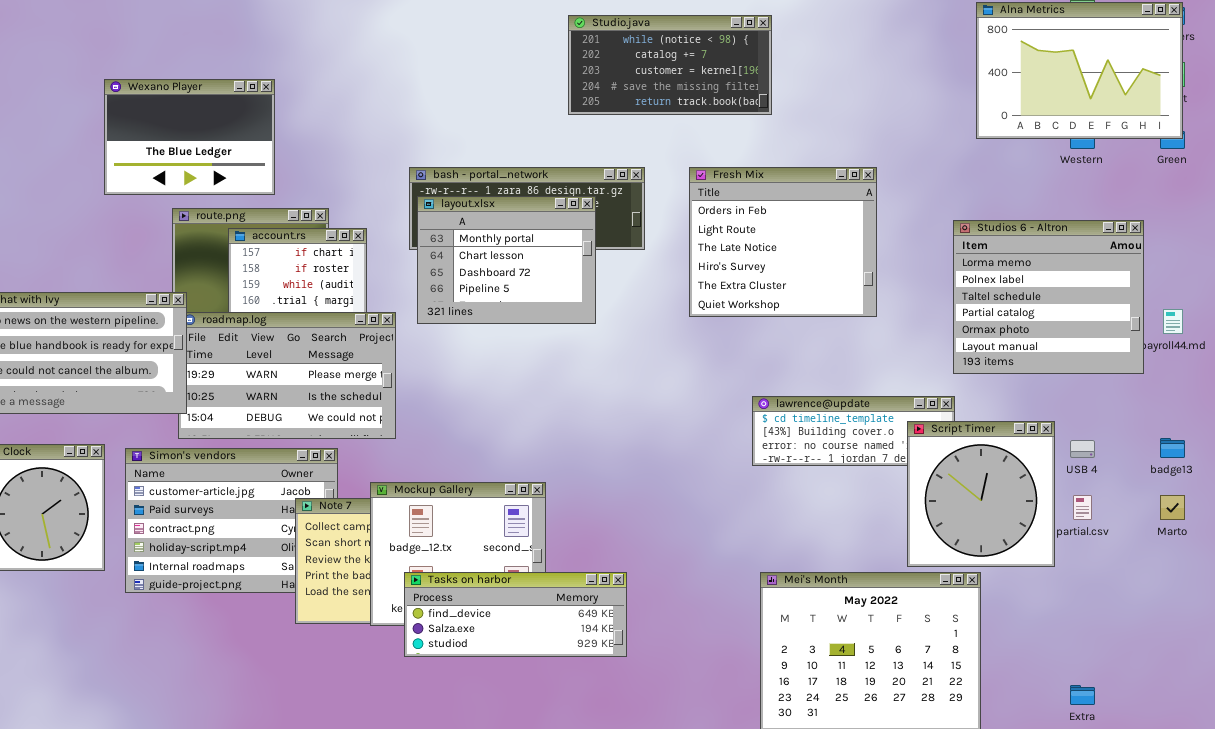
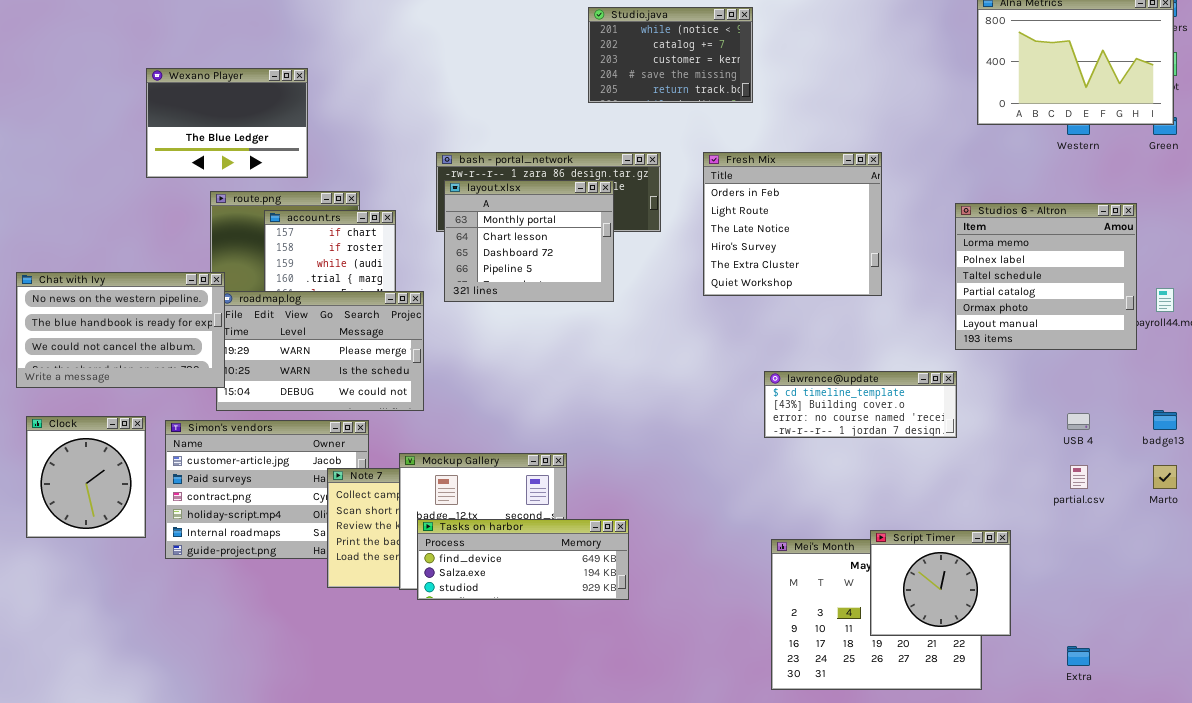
Studio.java: [568,15,772,115] -> [588,7,753,103], resized
Script Timer: [907,421,1055,567] -> [870,530,1011,636], moved, resized
Tasks on harbor: [404,572,627,657] -> [417,519,629,600], moved

